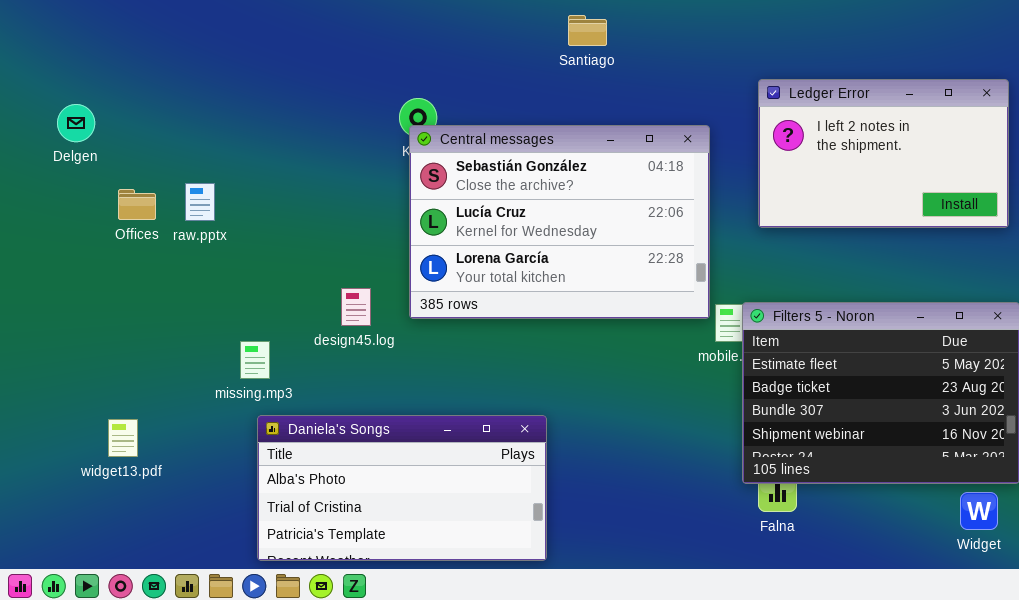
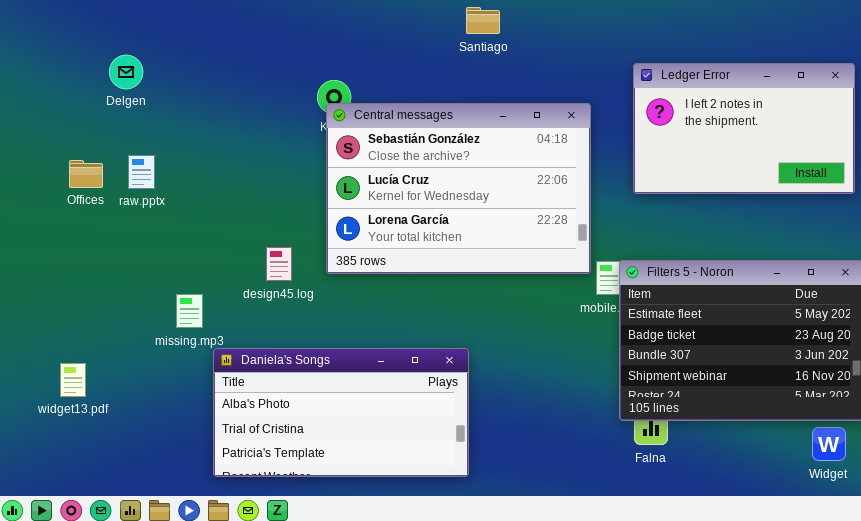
Delgen: [57,104,95,142] -> [109,55,143,89], moved
Daniela's Songs: [257,415,547,561] -> [213,348,469,477], moved

